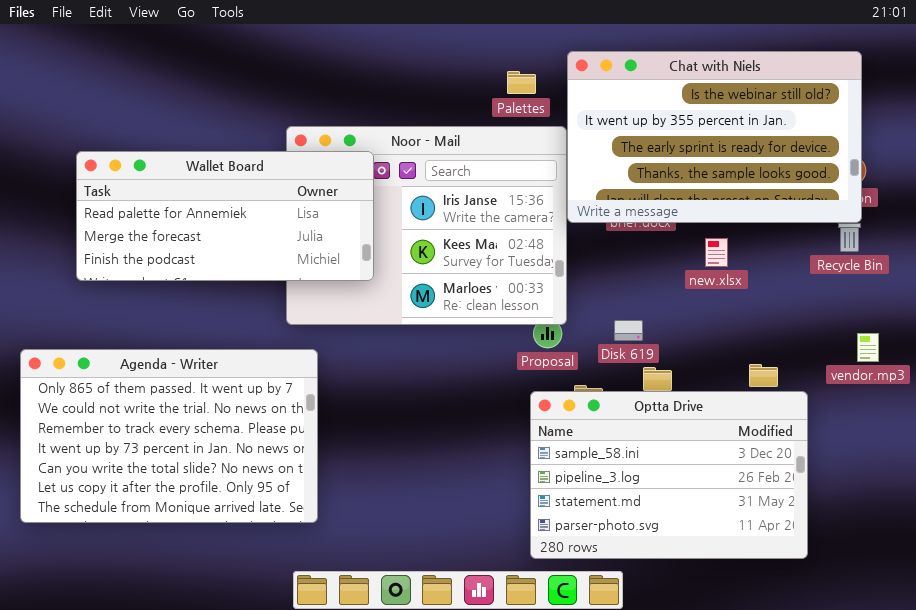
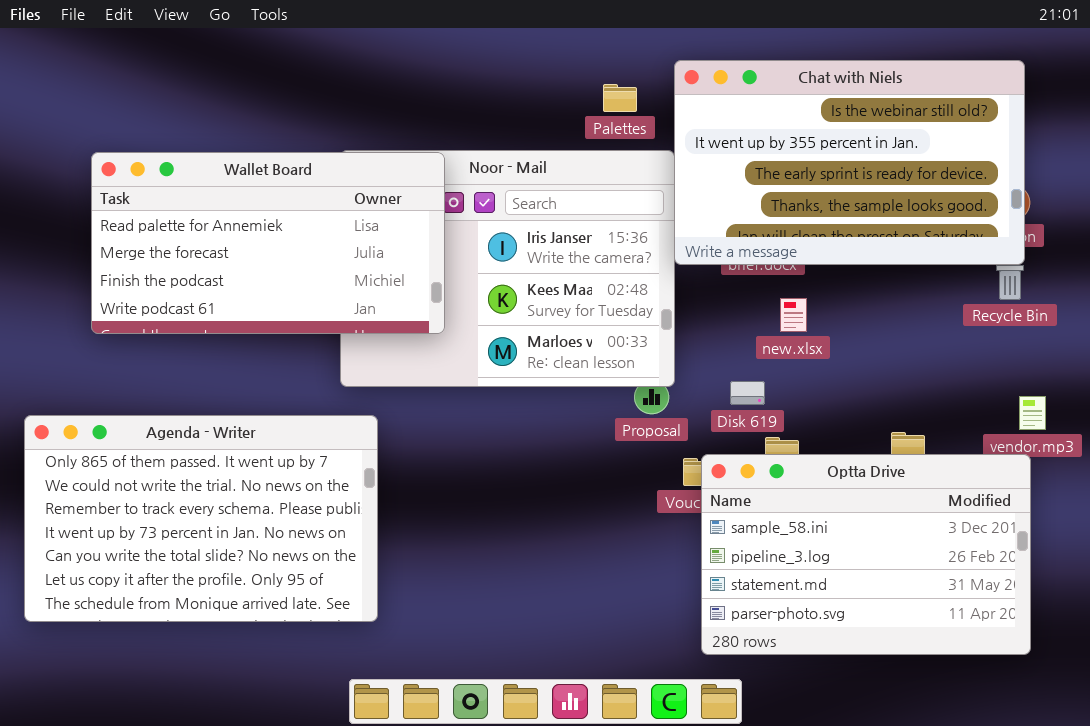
Wallet Board: [76,151,374,281] -> [91,152,445,334], resized
new.xlsx: [705,238,728,267] -> [780,298,807,332], moved
Optta Drive: [530,391,808,559] -> [701,454,1031,655], moved

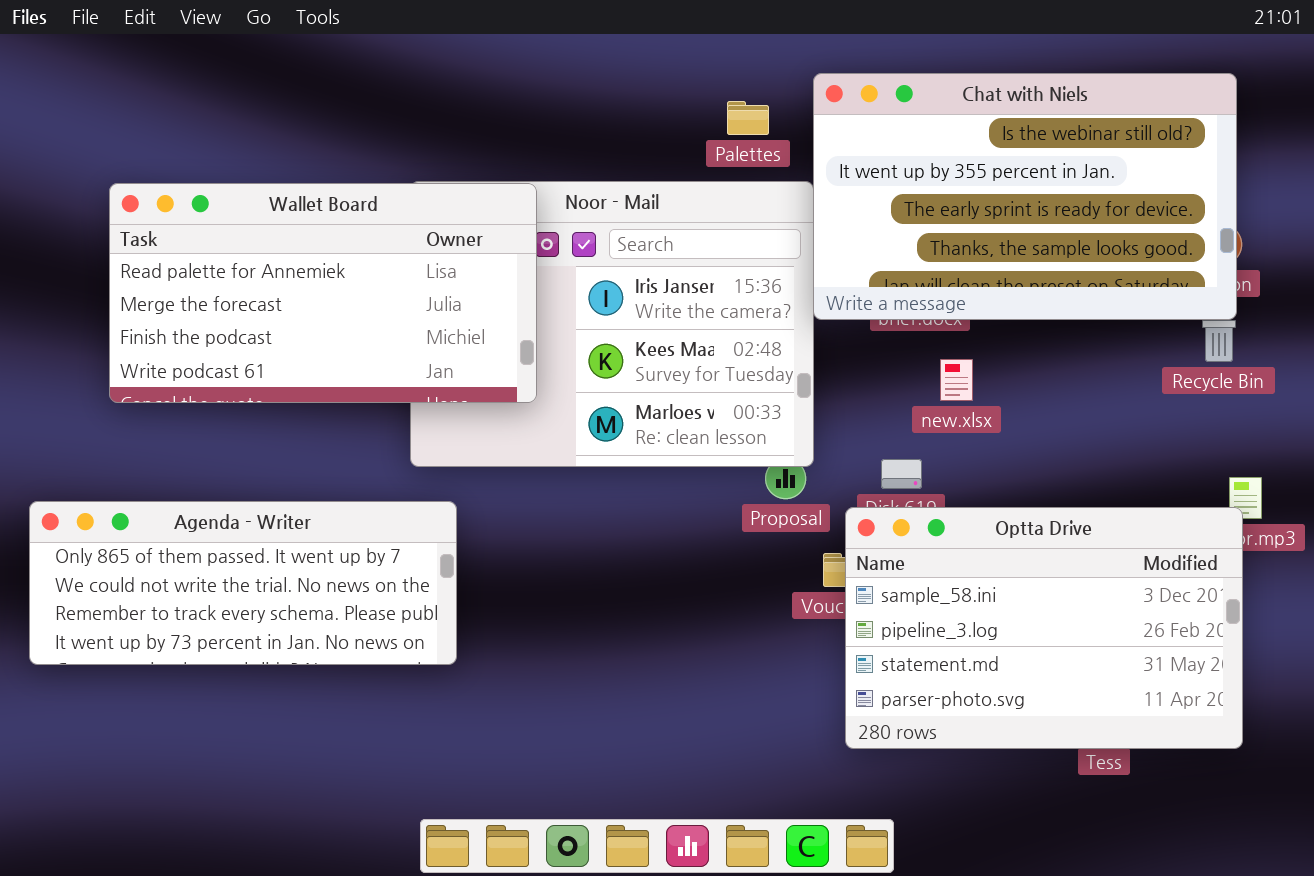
Agenda - Writer: [24,415,378,622] -> [29,501,457,665], resized
Optta Drive: [701,454,1031,655] -> [845,507,1243,749], moved

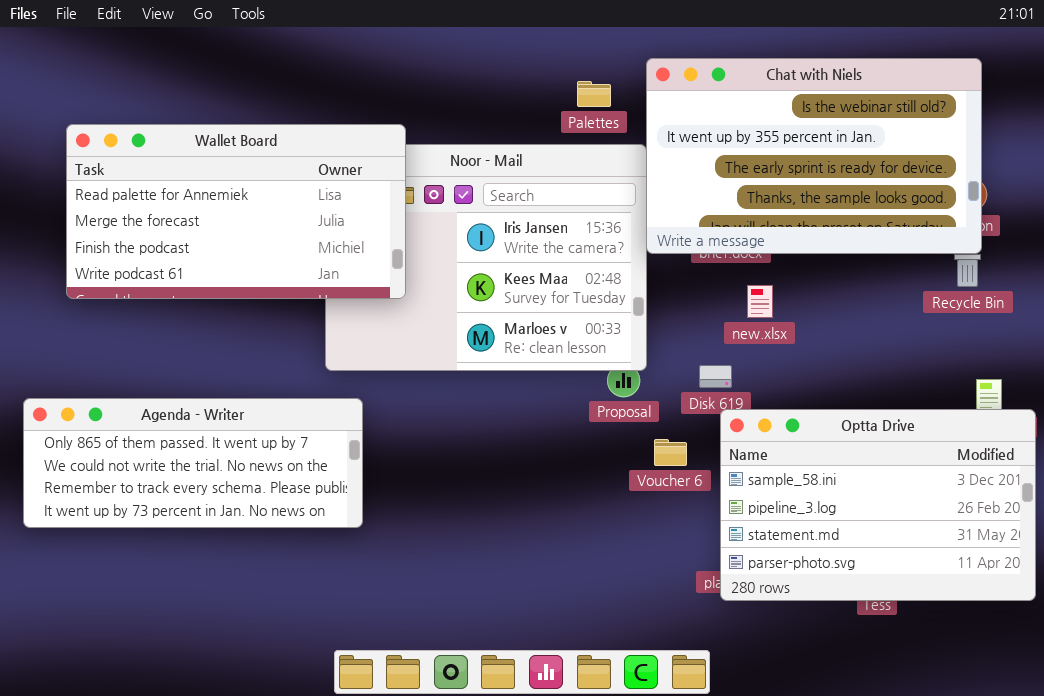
Wallet Board: [109,183,537,403] -> [66,124,406,299], moved
Optta Drive: [845,507,1243,749] -> [720,409,1036,601], moved

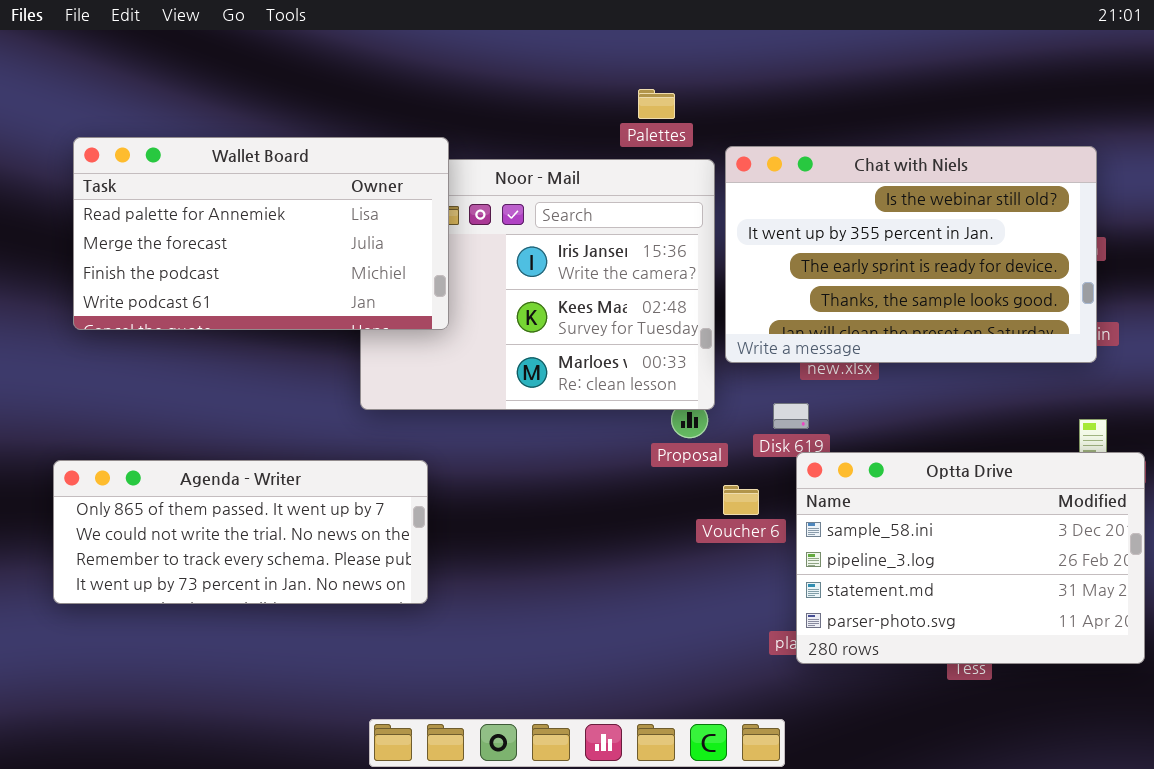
Chat with Niels: [646,58,982,254] -> [725,146,1097,363], moved
Agenda - Writer: [23,398,363,528] -> [53,460,428,604], moved

